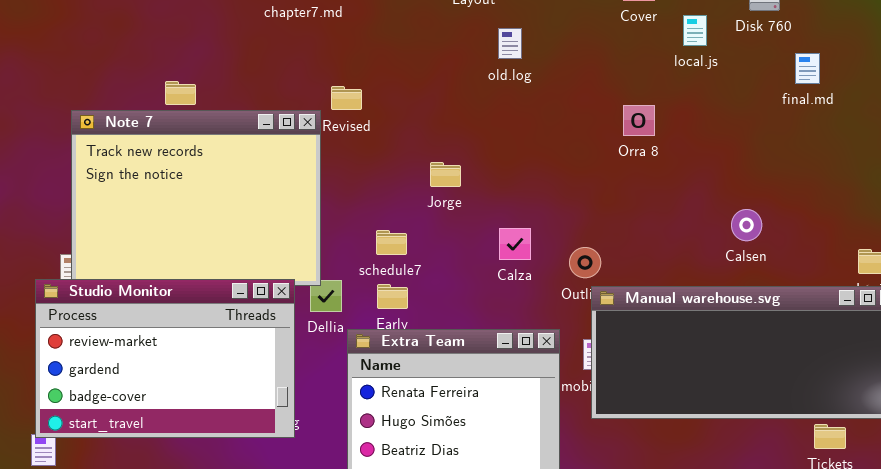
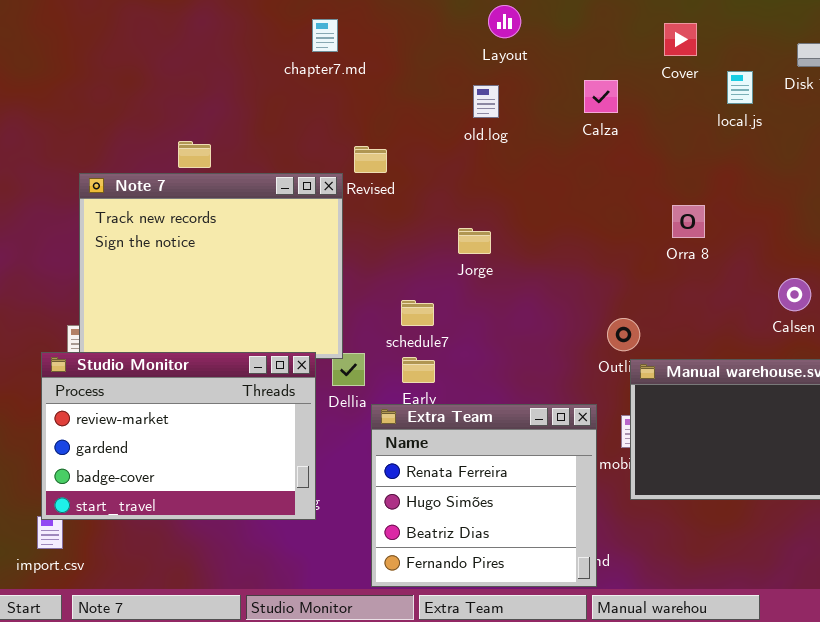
old.log: [498,28,522,59] -> [473,85,499,118], moved
Orra 8: [623,105,655,136] -> [672,205,705,238], moved
Calza: [499,228,531,260] -> [584,80,618,113], moved

